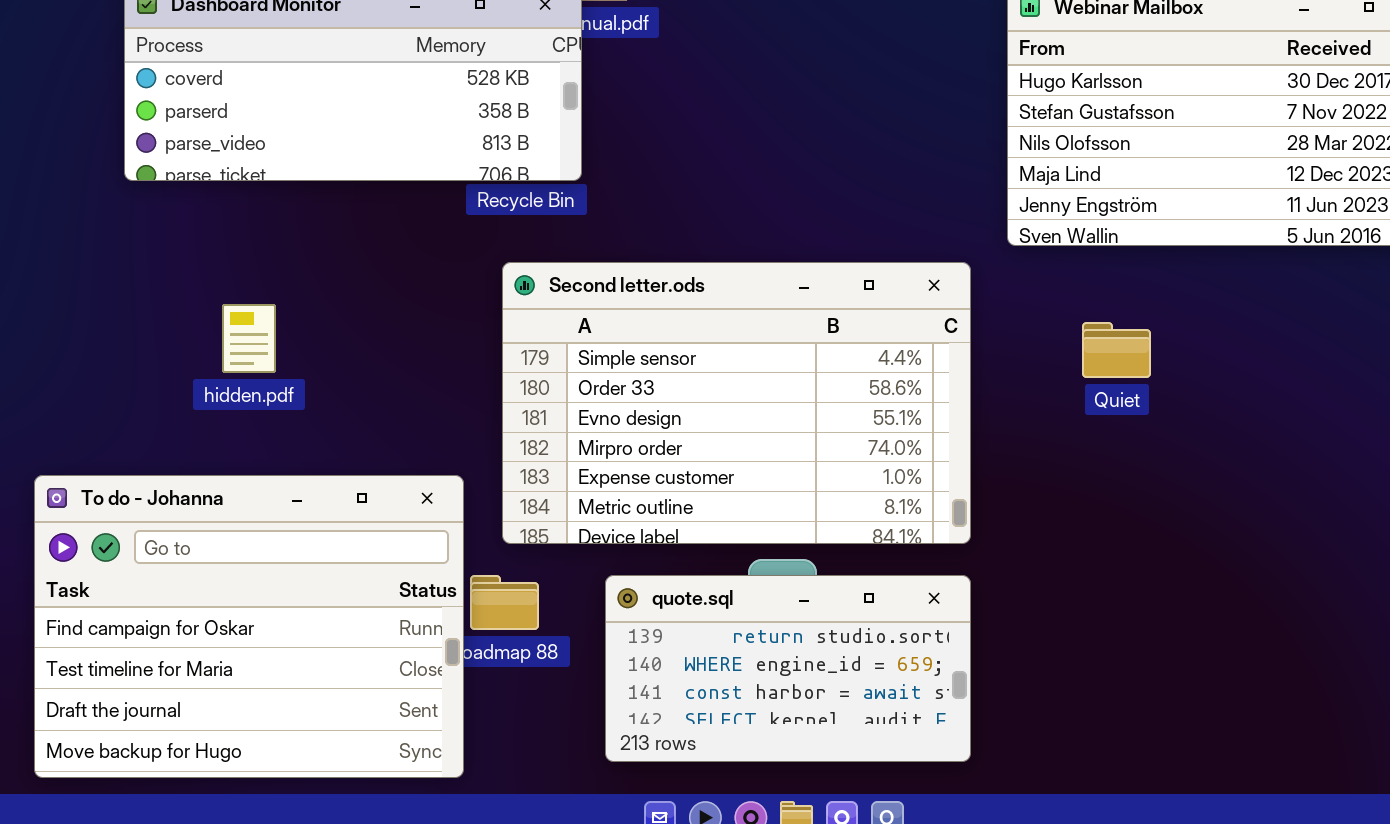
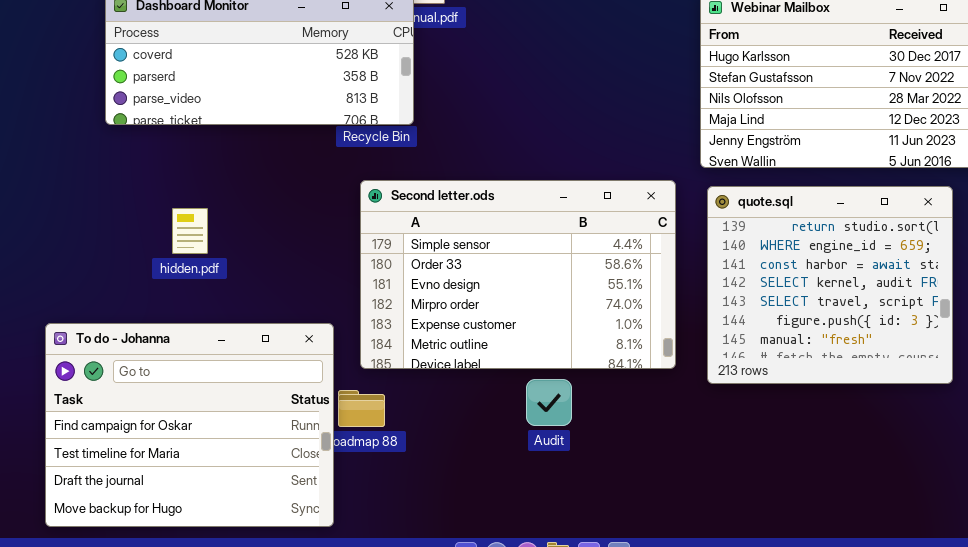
quote.sql: [605,575,971,762] -> [707,186,953,384], moved, resized

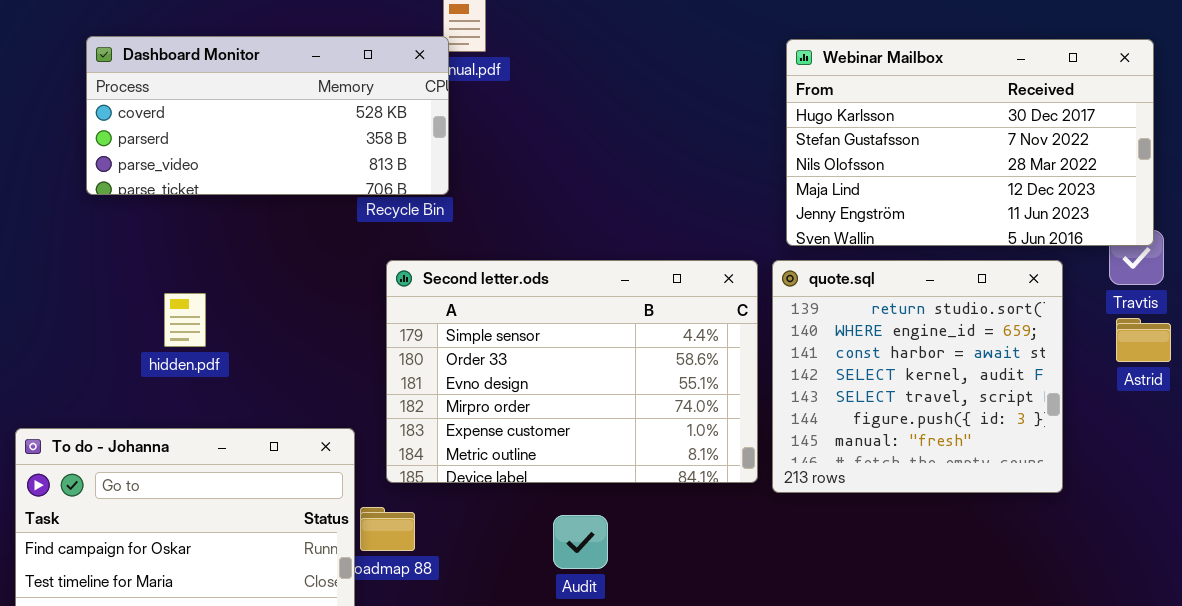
quote.sql: [707,186,953,384] -> [772,260,1063,493], moved
Audit: [526,379,572,426] -> [553,515,608,569], moved

